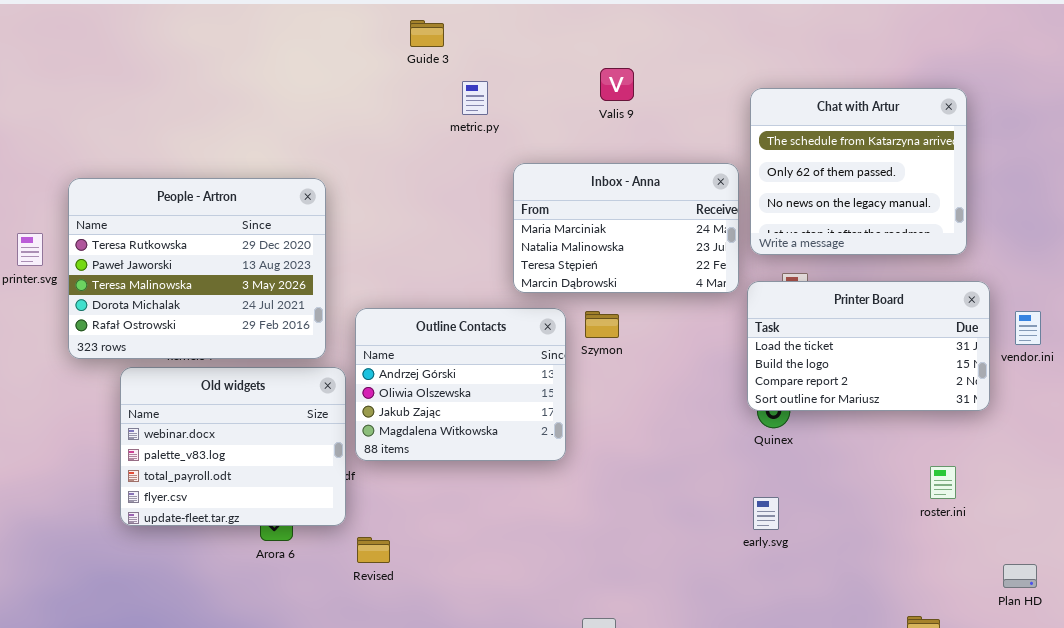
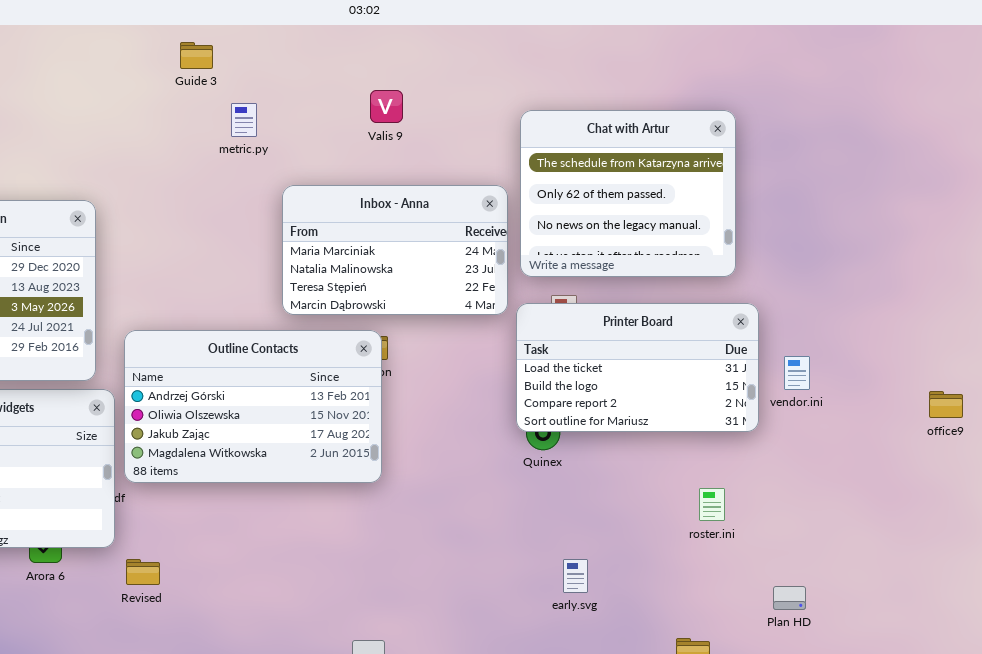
Outline Contacts: [355,308,566,461] -> [124,330,382,483], resized
vendor.ini: [1015,311,1041,345] -> [784,356,810,390], moved
early.svg: [753,497,779,530] -> [563,559,588,593], moved

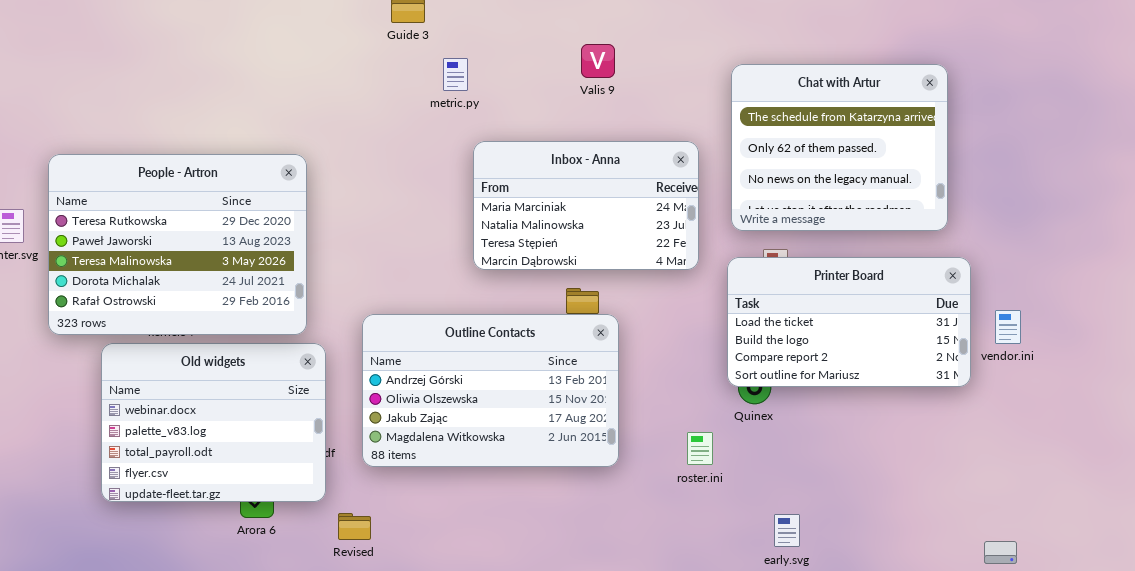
Inbox - Anna: [282,185,508,315] -> [473,141,699,270], moved
Outline Contacts: [124,330,382,483] -> [362,314,619,467], moved
roster.ini: [699,488,725,521] -> [687,432,713,465], moved

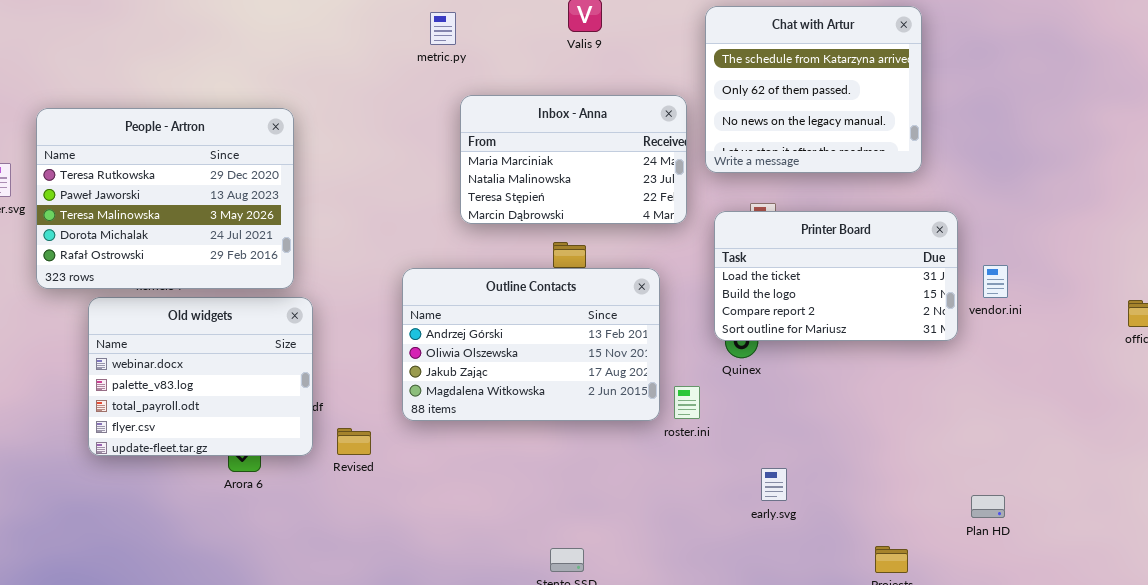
Chat with Artur: [731,64,948,231] -> [705,6,922,173], moved
Outline Contacts: [362,314,619,467] -> [402,268,660,421], moved
Revised: [338,513,371,540] -> [337,428,371,455], moved

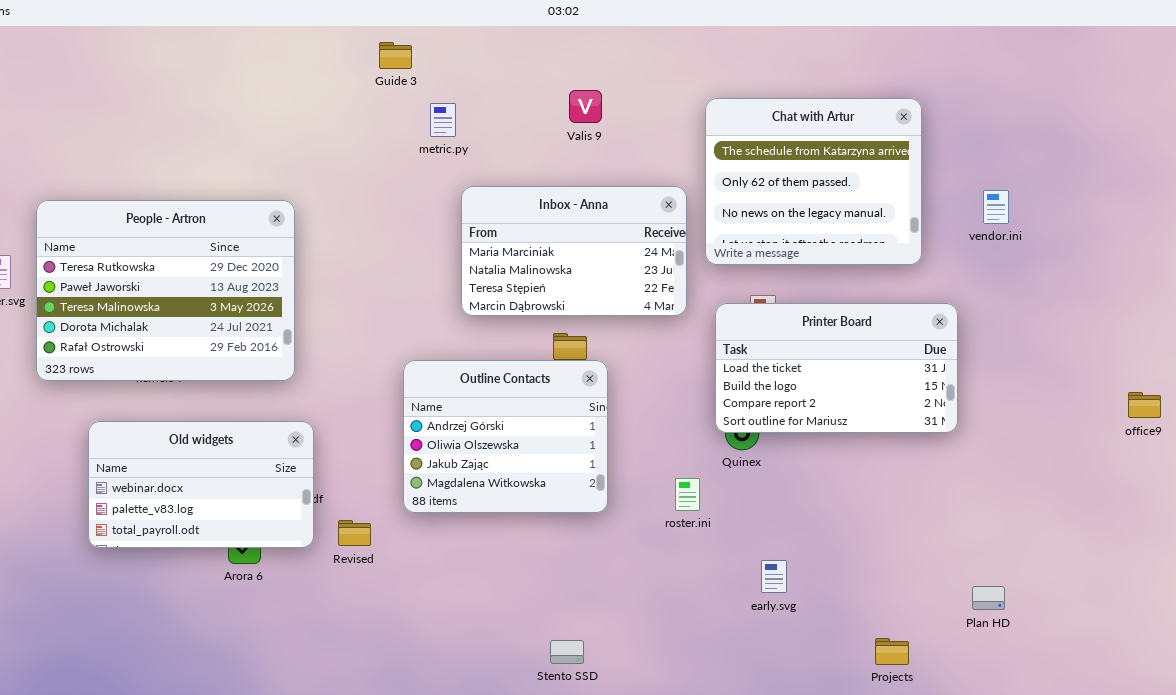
vendor.ini: [983,265,1008,298] -> [983,190,1009,224], moved
Outline Contacts: [402,268,660,421] -> [403,360,608,513], resized
Old widgets: [88,297,313,456] -> [88,421,314,548], resized

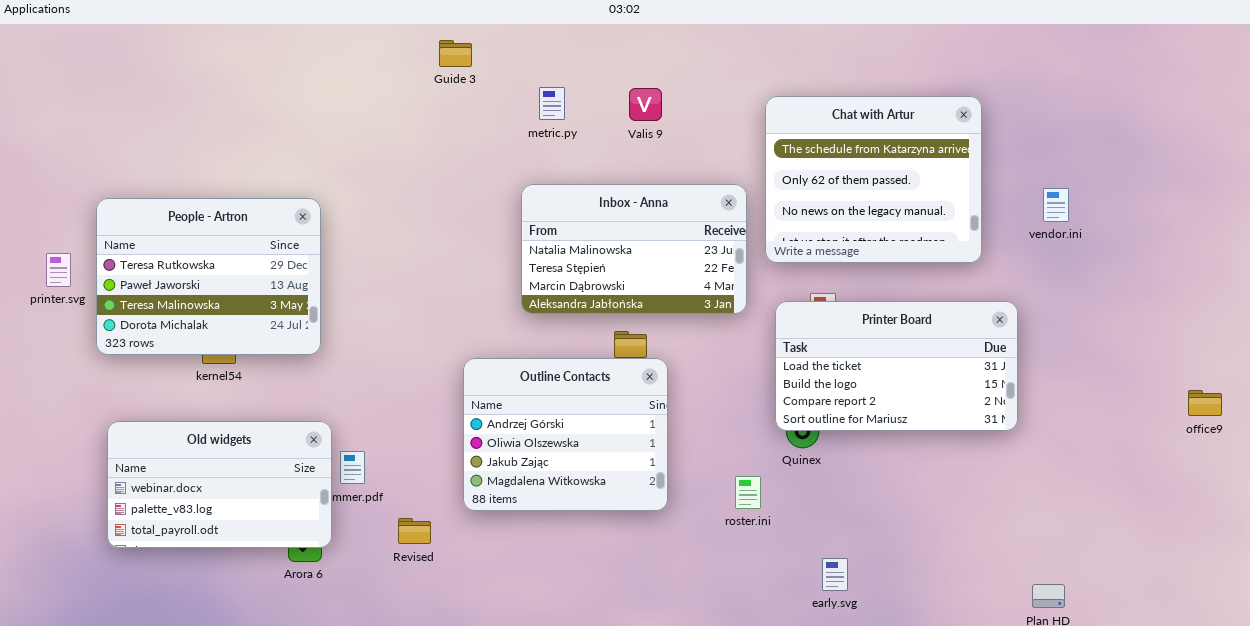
metric.py: [430,103,456,137] -> [539,87,565,120], moved
Inbox - Anna: [461,186,687,316] -> [521,184,747,314], scrolled down 1 row
People - Artron: [36,200,295,381] -> [96,198,321,355], resized
Old widgets: [88,421,314,548] -> [107,421,332,548], moved

